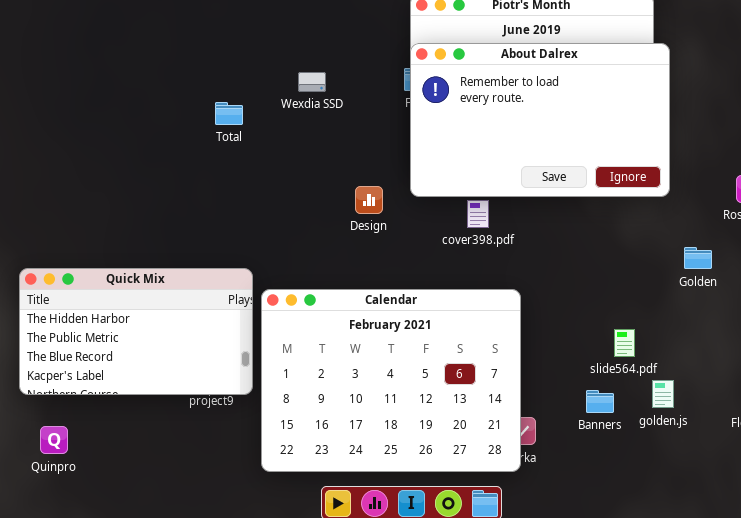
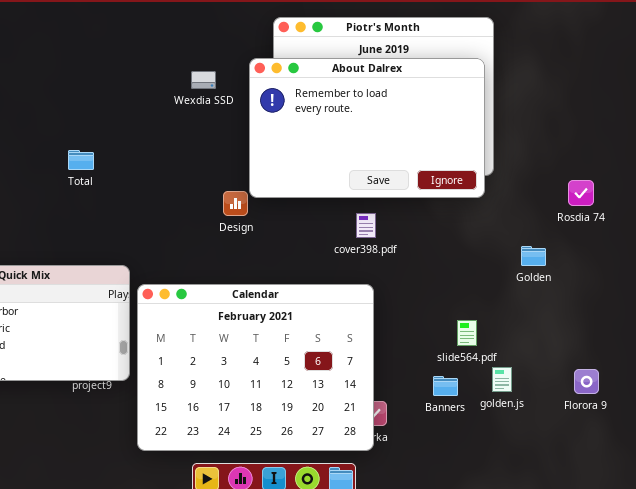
About Dalrex: [410,43,670,197] -> [249,58,485,198], moved
Wexdia SSD: [298,72,326,92] -> [191,71,216,89], moved
Total: [215,102,243,125] -> [68,150,94,170], moved
cover398.pdf: [467,200,489,228] -> [356,213,376,238], moved

